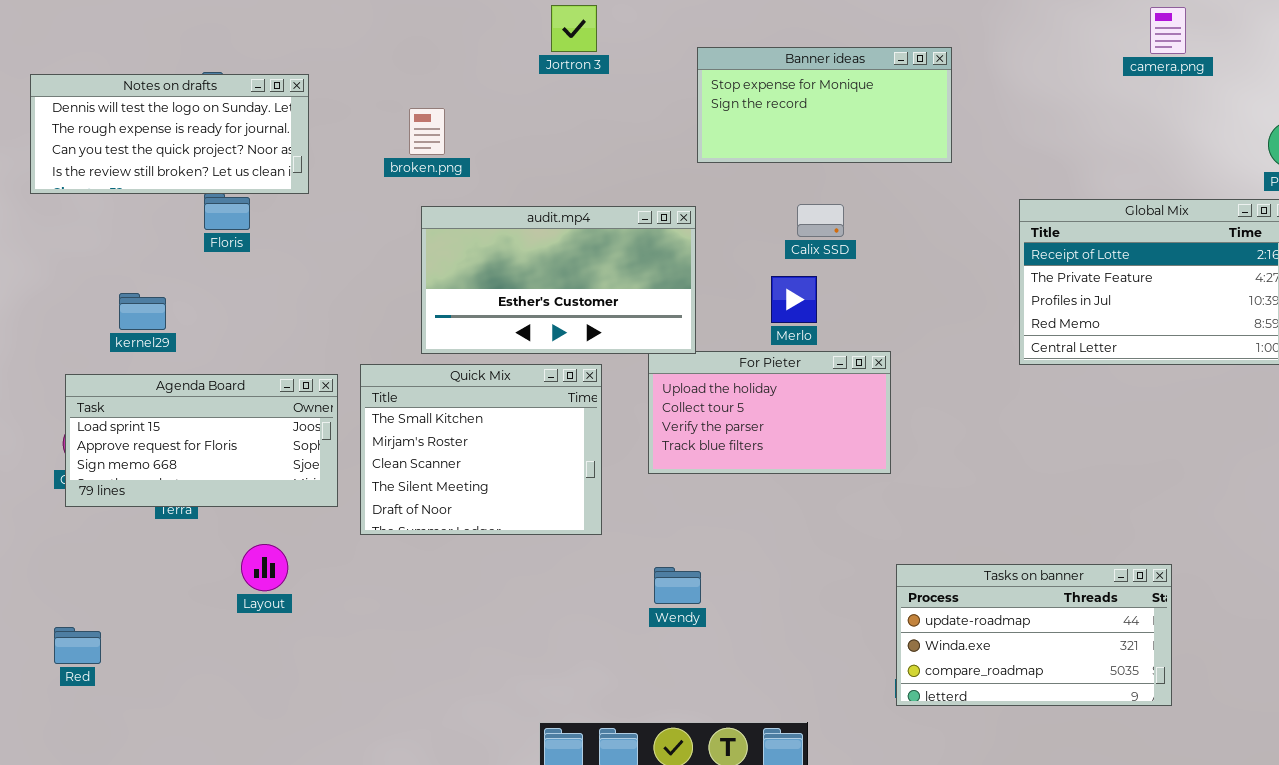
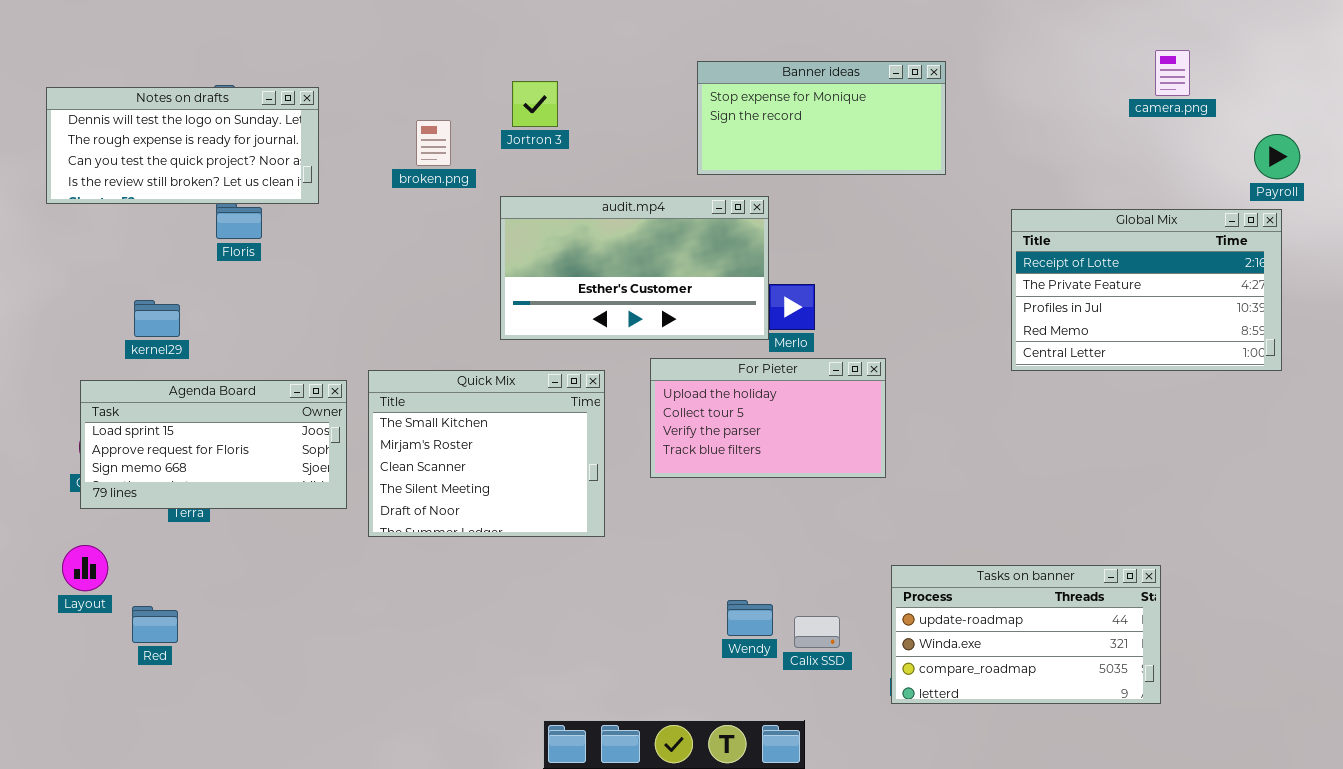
Jortron 3: [551,5,597,52] -> [512,81,558,127], moved
camera.png: [1150,7,1186,54] -> [1155,50,1190,96], moved
Calix SSD: [797,204,844,237] -> [794,616,840,648], moved
audit.mp4: [421,206,696,354] -> [500,196,769,340], moved
Layout: [241,544,288,591] -> [62,545,108,591], moved
Wendy: [654,567,701,604] -> [727,600,773,636], moved
Red: [54,627,101,664] -> [132,606,178,643], moved

